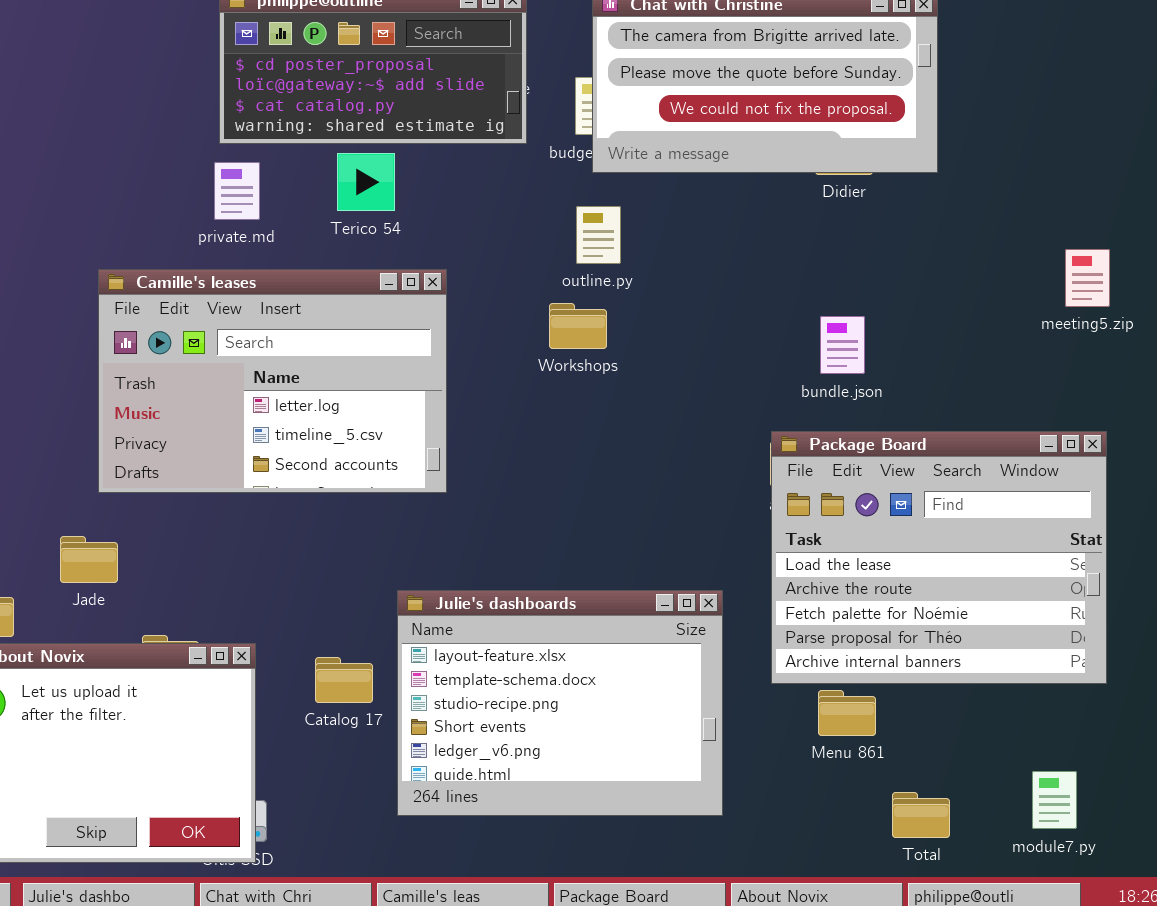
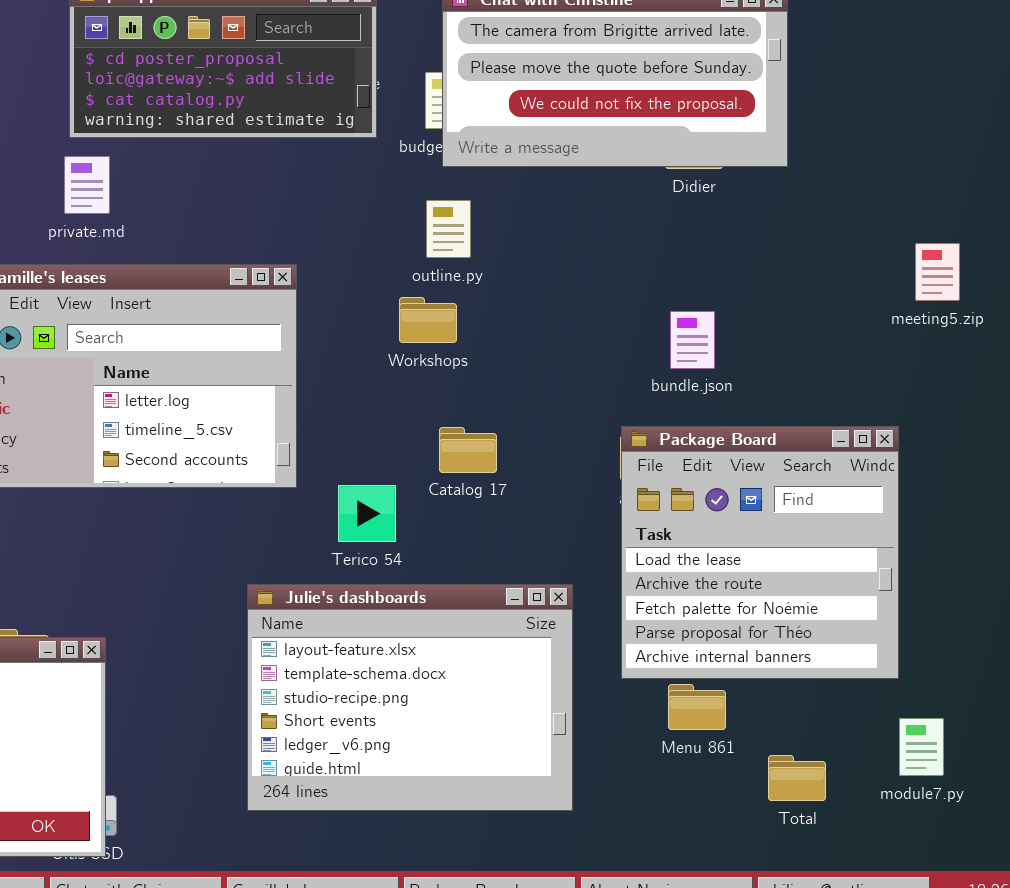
Terico 54: [337,153,395,211] -> [338,485,396,542], moved
Package Board: [771,431,1107,684] -> [621,426,899,679], resized
Catalog 17: [315,657,373,703] -> [439,427,497,473], moved
module7.py: [1032,771,1077,829] -> [899,718,944,776], moved
Total: [892,792,950,838] -> [768,755,826,801], moved

